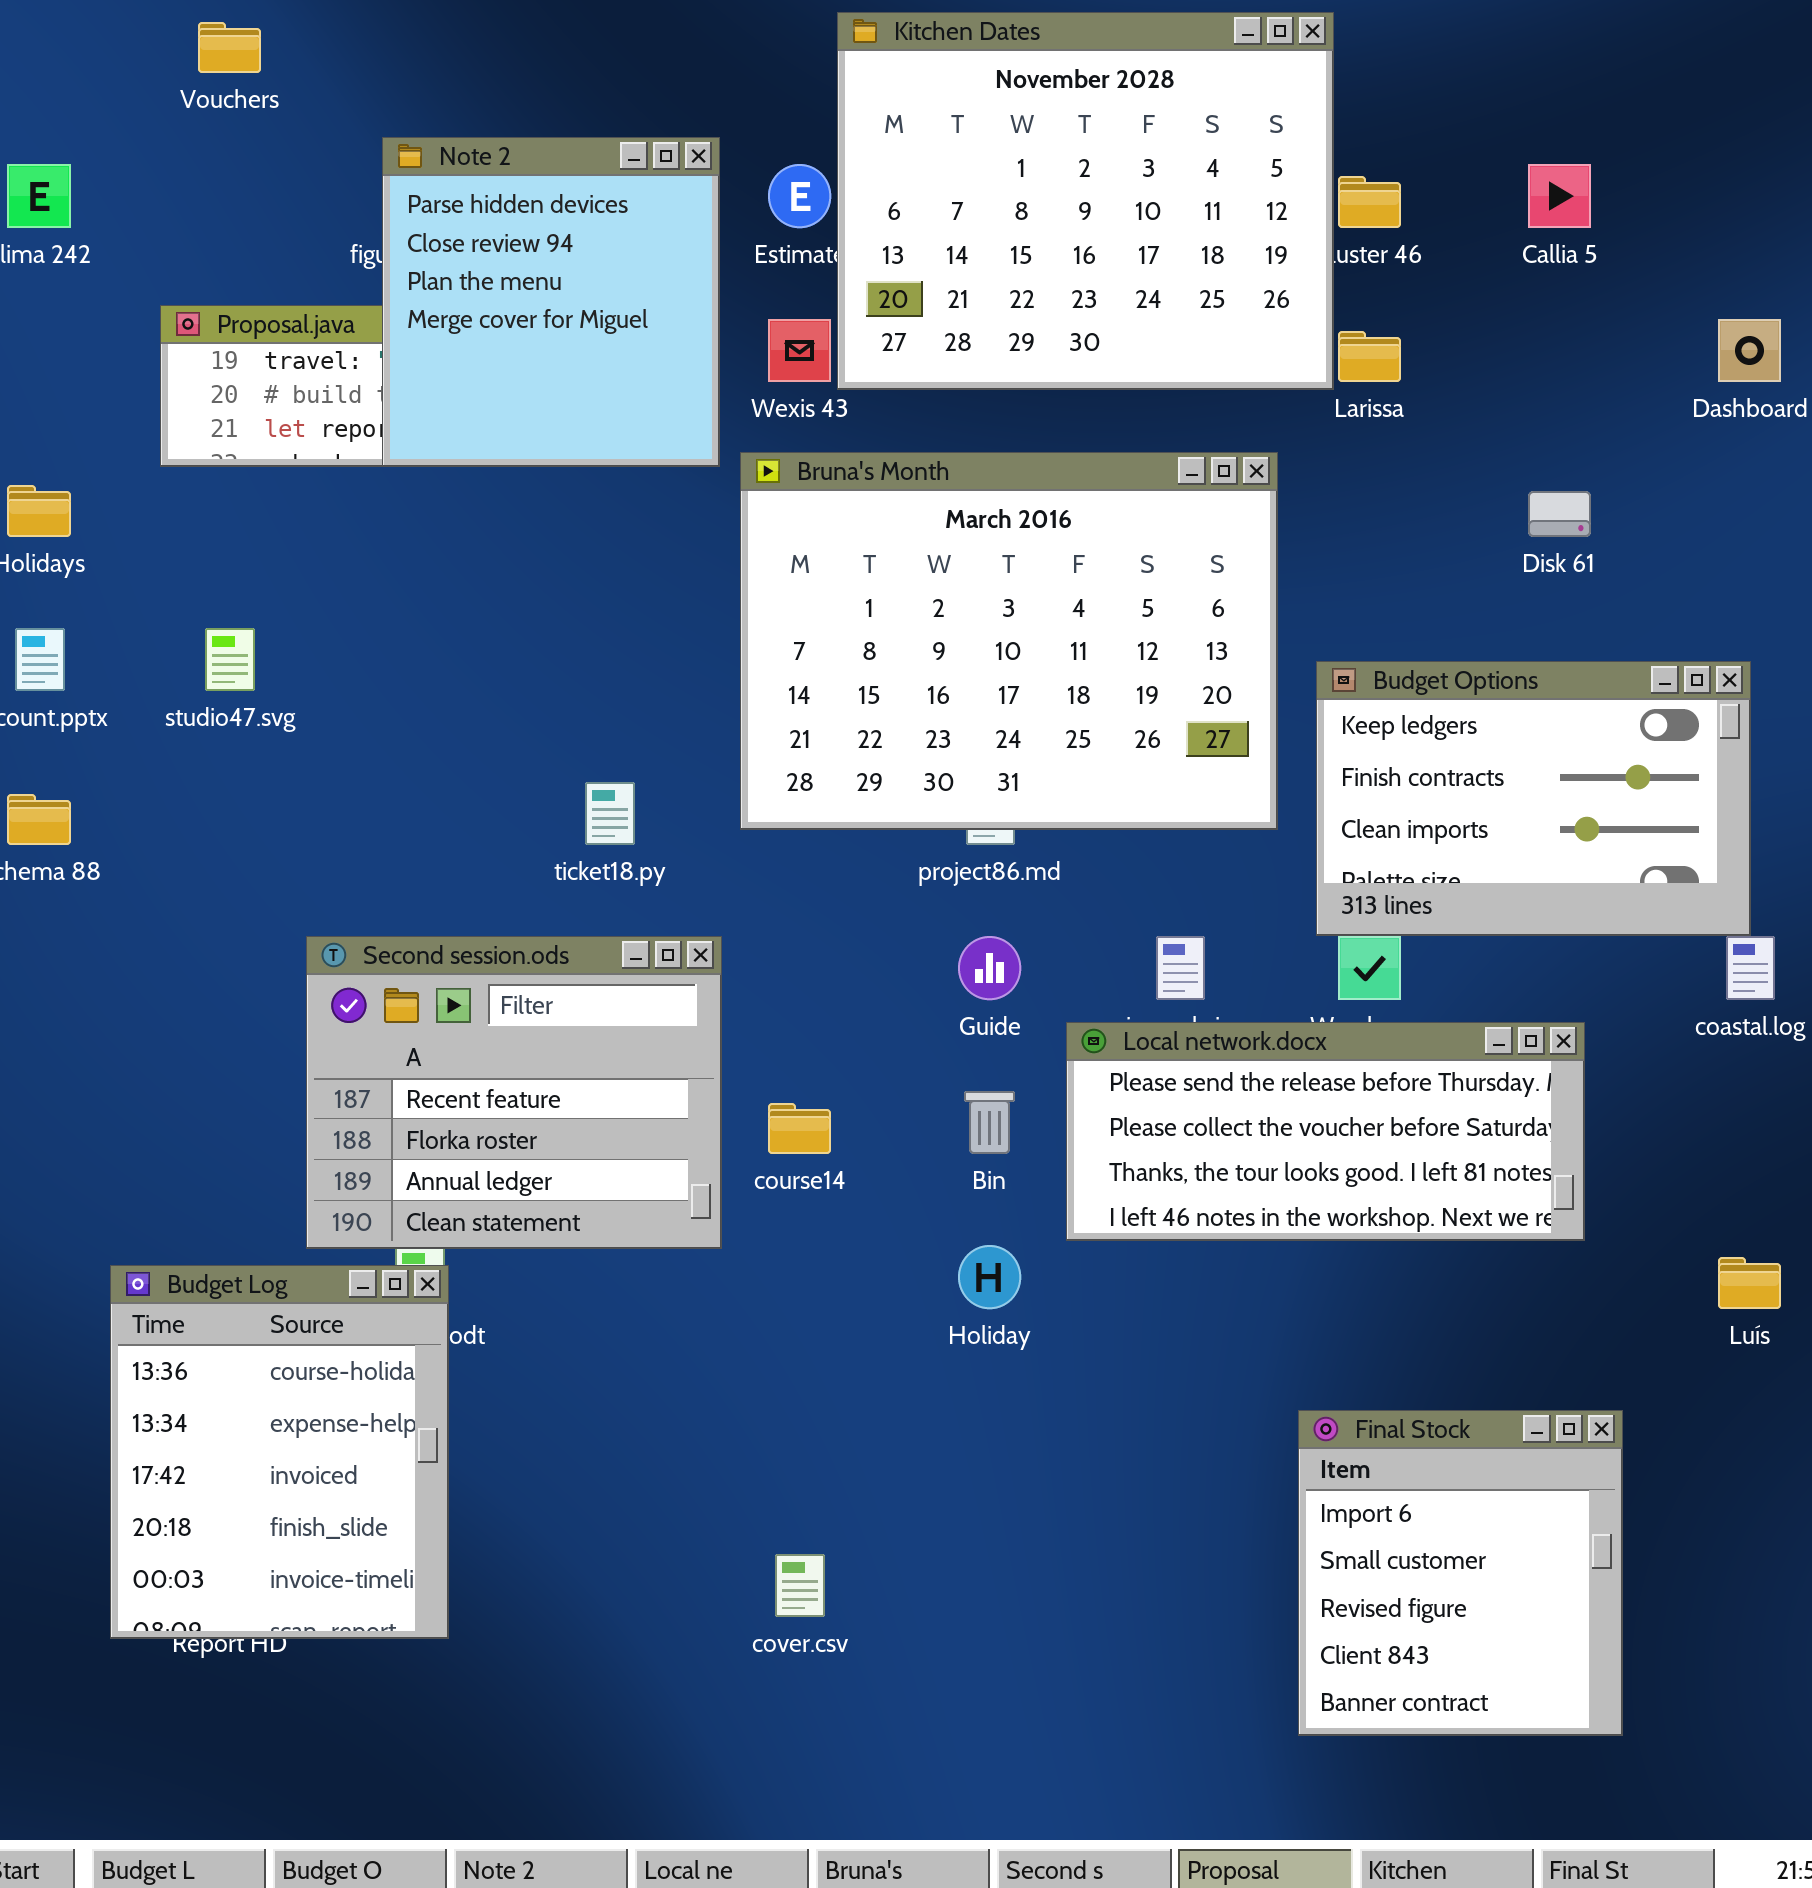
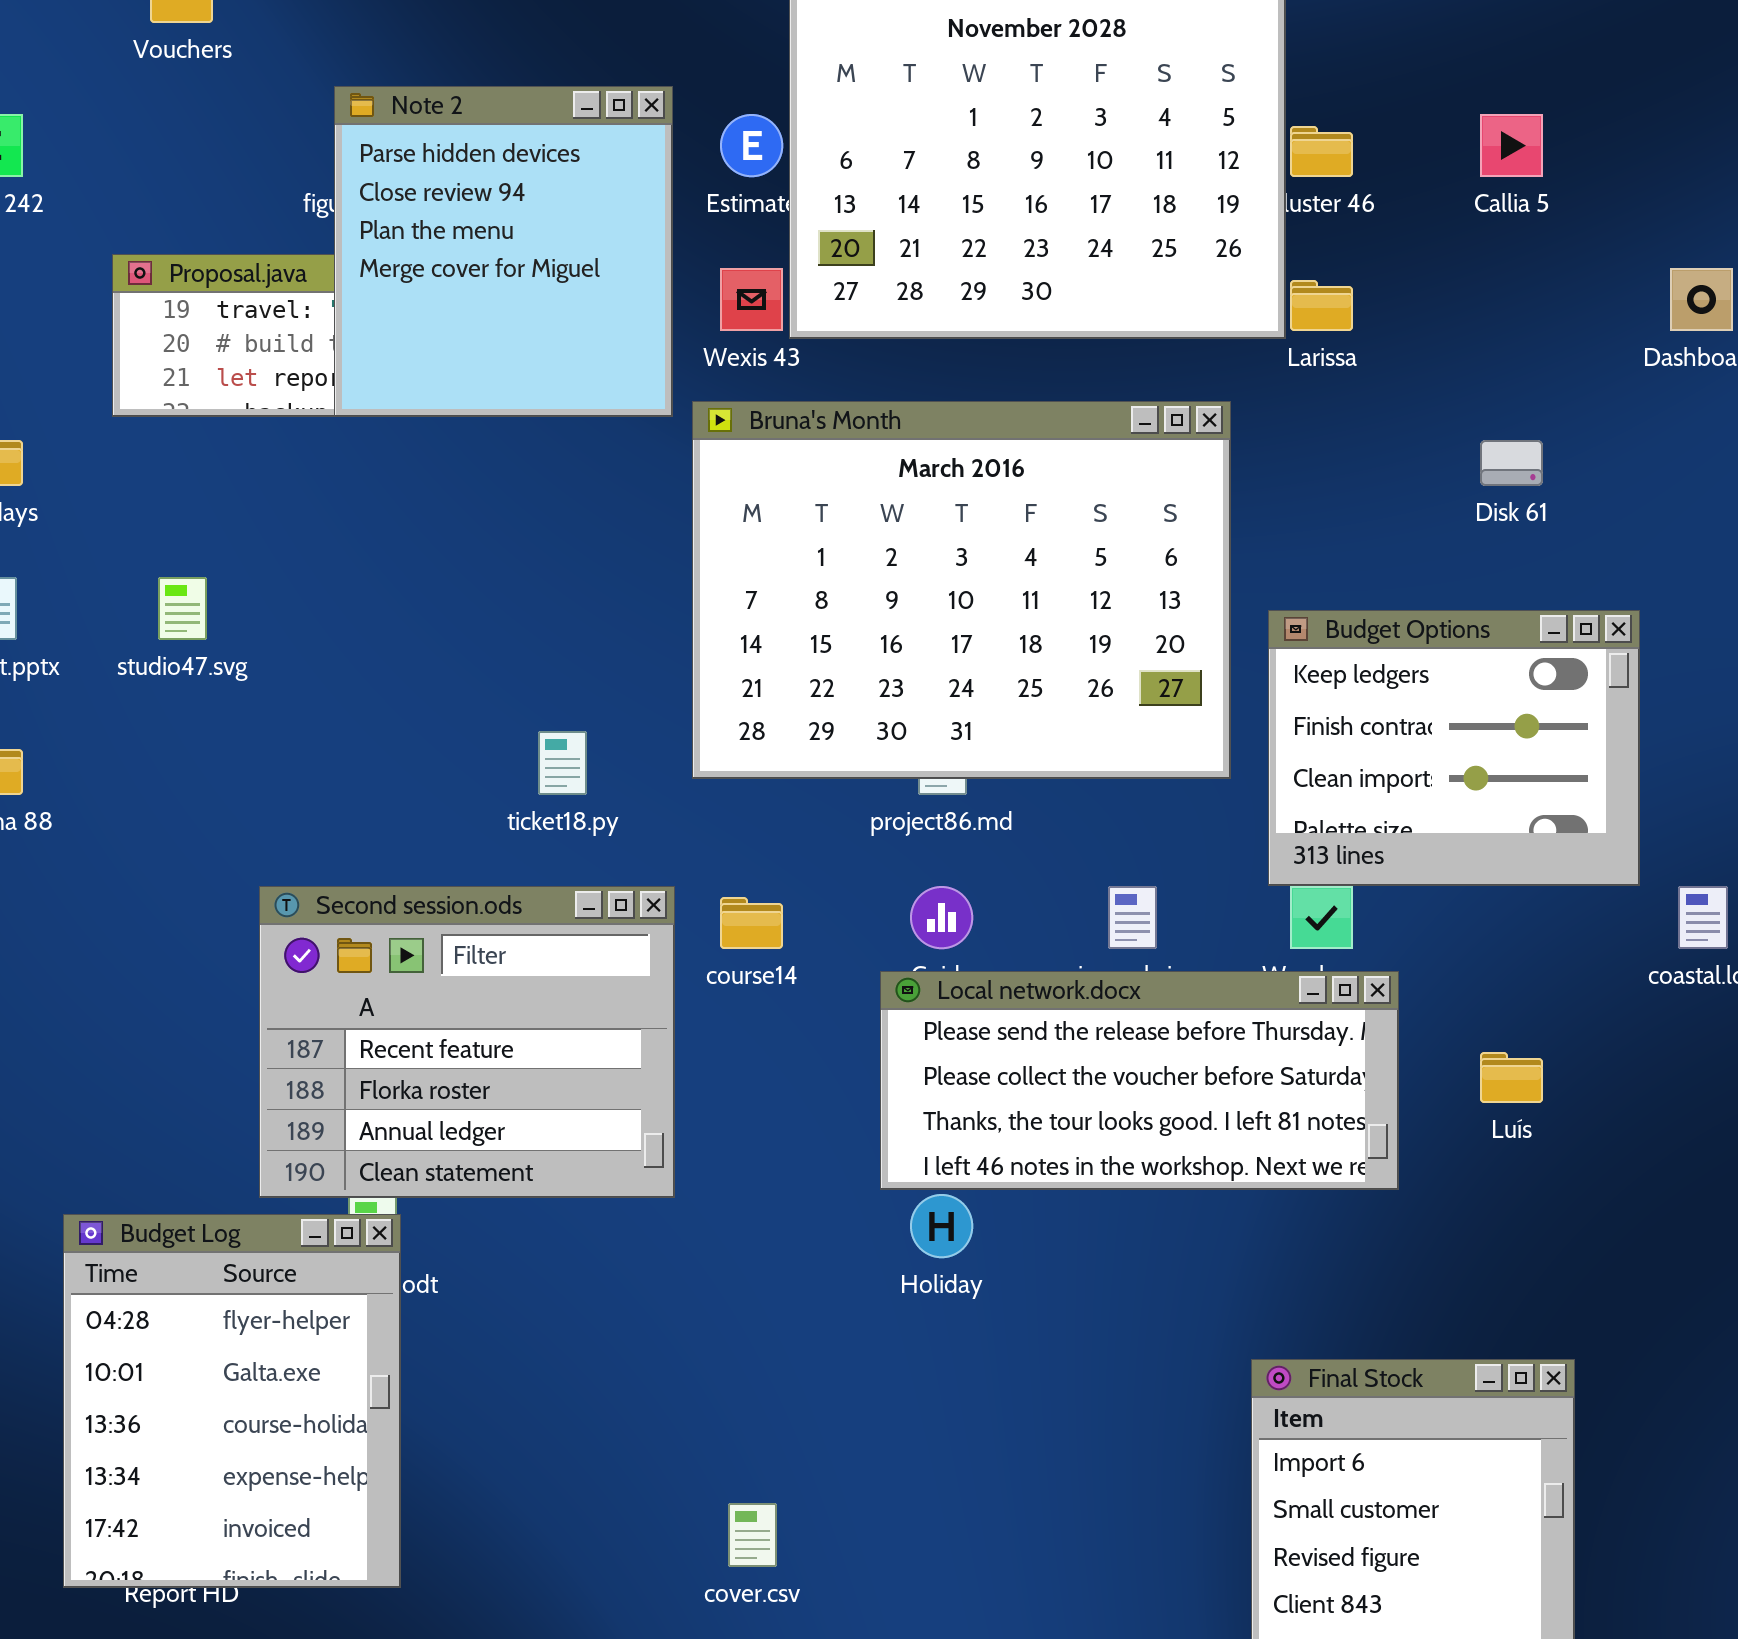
Budget Options: [1316,661,1751,936] -> [1268,610,1640,886], resized
Local network.docx: [1066,1022,1585,1241] -> [880,971,1399,1190], moved
course14: [768,1103,831,1154] -> [720,897,783,949], moved
Luís: [1718,1257,1781,1309] -> [1480,1052,1543,1103], moved
Budget Log: [110,1265,449,1639] -> [63,1214,401,1588], scrolled up 2 rows

